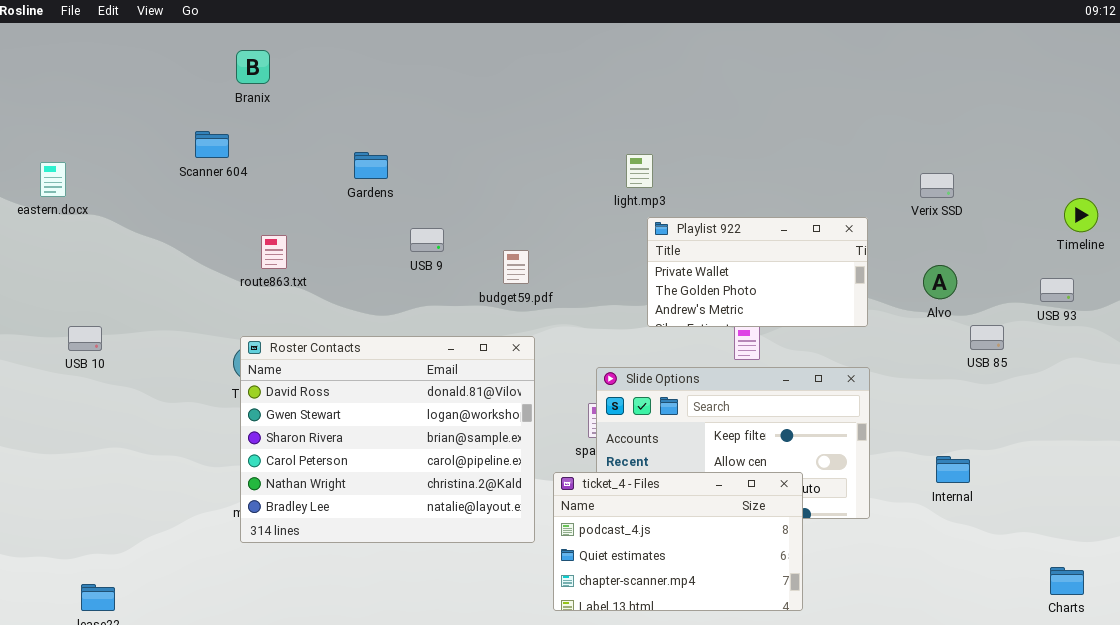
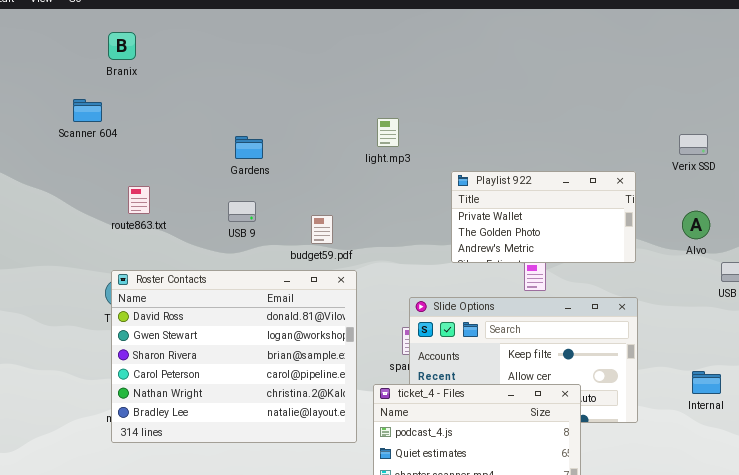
Gardens: [354,152,388,179] -> [235,136,263,159], moved
light.mp3: [626,154,653,188] -> [377,118,399,147], moved
USB 9: [410,228,444,252] -> [228,201,256,222], moved
budget59.pdf: [503,250,529,284] -> [311,215,333,244], moved

